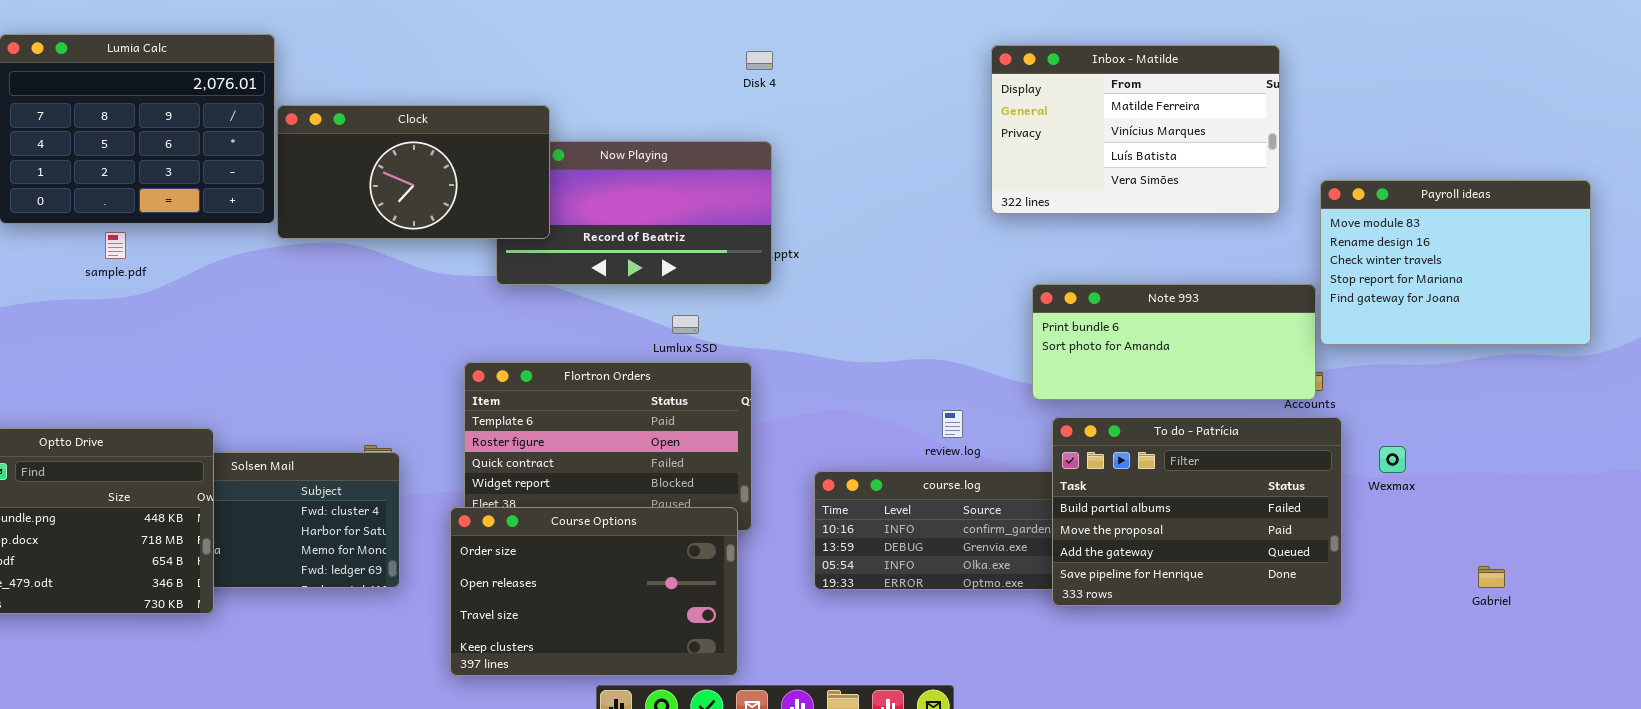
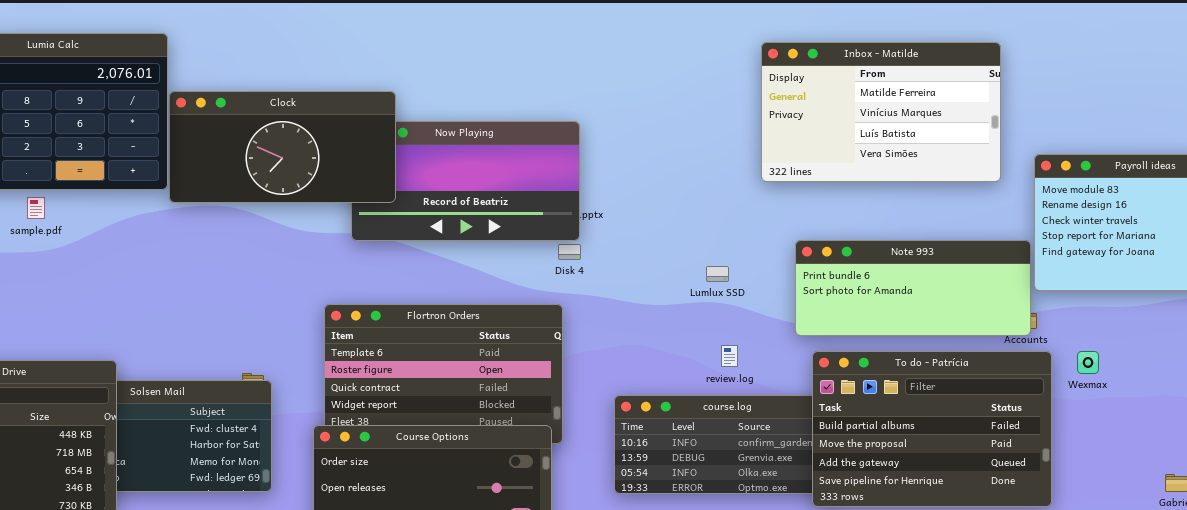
Disk 4: [746,51,773,70] -> [558,244,581,260], moved
Lumlux SSD: [672,315,699,334] -> [706,266,729,282], moved
Wexmax: [1379,446,1406,473] -> [1077,351,1099,374], moved

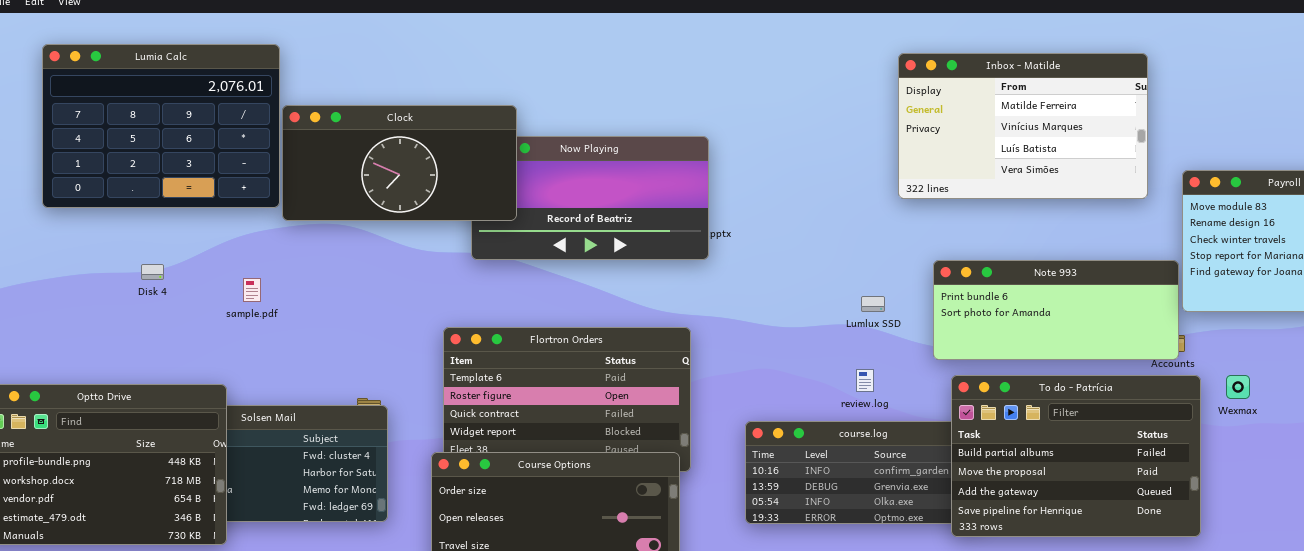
sample.pdf: [27,197,45,219] -> [243,278,261,302], moved
Disk 4: [558,244,581,260] -> [141,264,164,280], moved
Lumlux SSD: [706,266,729,282] -> [861,296,885,312], moved

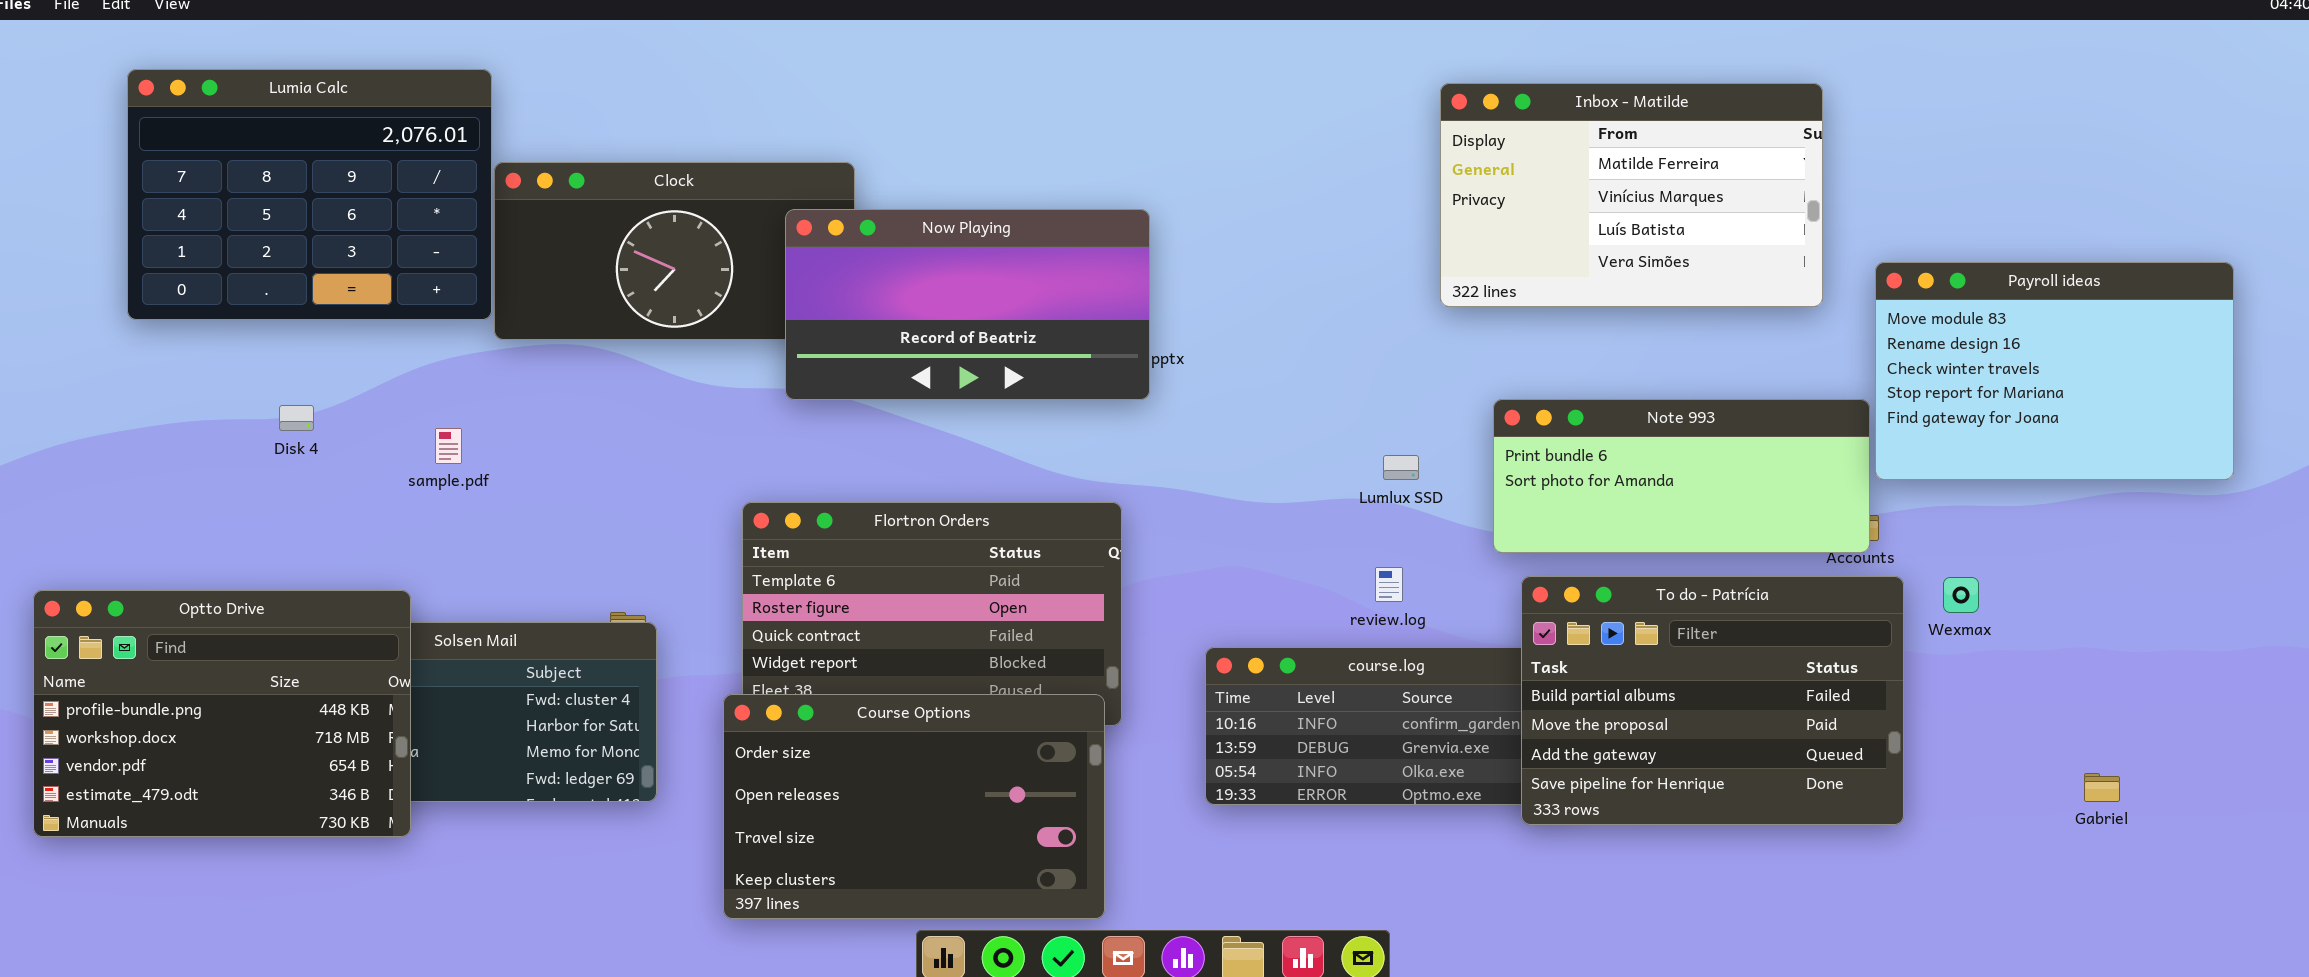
Now Playing: [471,136,709,260] -> [785,209,1150,400], raised

